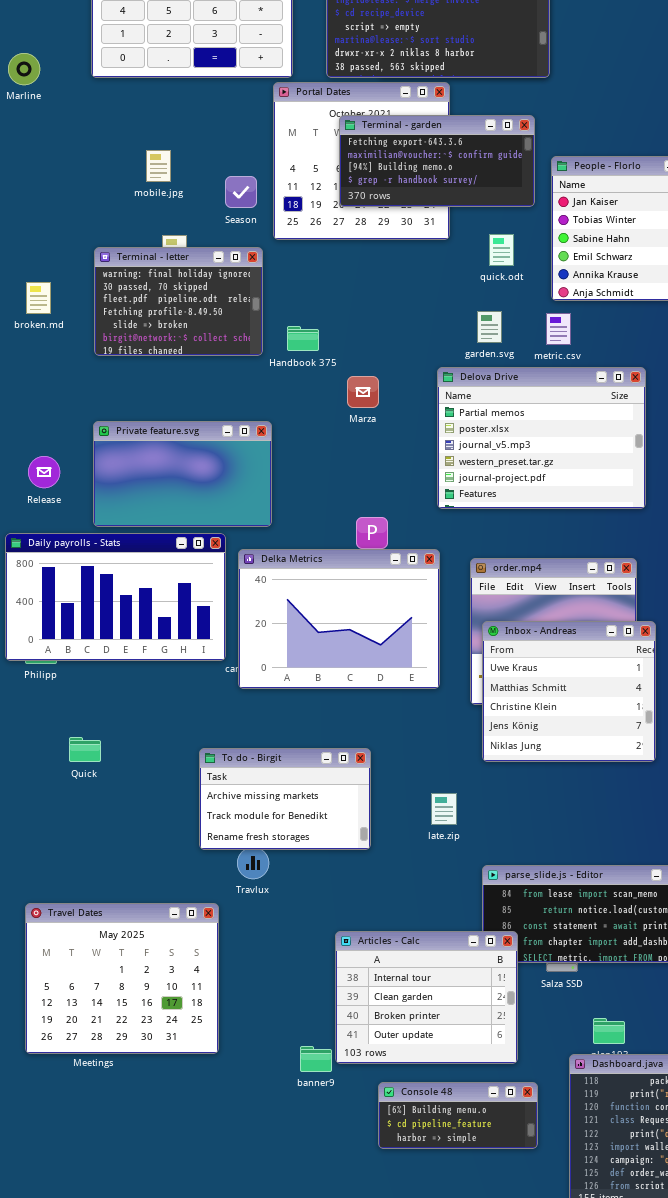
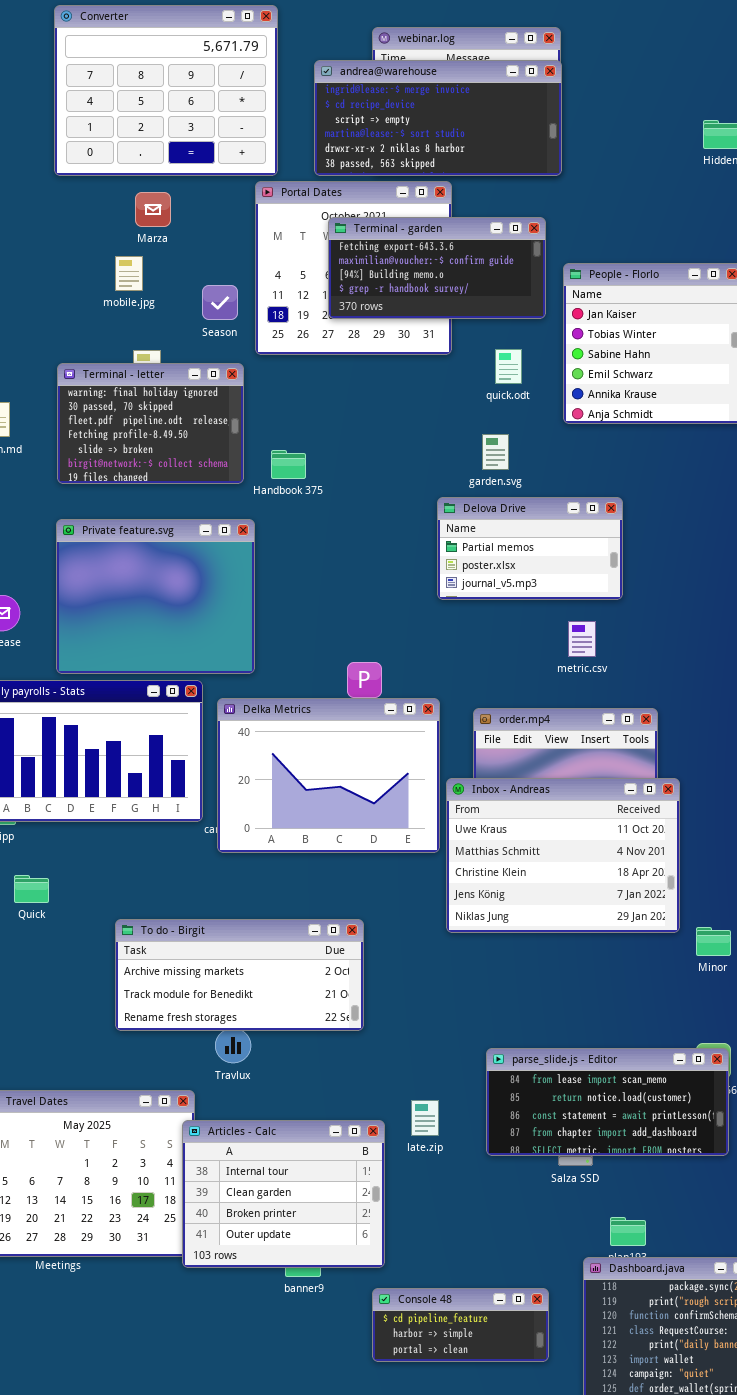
metric.csv: [546,313,571,345] -> [568,621,596,657], moved
Delova Drive: [437,367,646,509] -> [437,497,623,600], resized
Marza: [347,376,379,408] -> [135,192,171,227], moved
Private feature.svg: [93,421,272,527] -> [56,519,255,674], resized
Inbox - Andreas: [482,621,656,762] -> [446,778,680,933], resized
Quick: [69,737,101,762] -> [14,875,49,903], moved
To do - Birgit: [199,748,371,850] -> [115,919,364,1031], resized
late.zip: [431,793,457,825] -> [411,1100,439,1136], moved
Articles - Calc: [335,931,518,1064] -> [182,1120,385,1268], moved
Console 48: [378,1082,538,1149] -> [372,1288,549,1362], scrolled down 1 row

